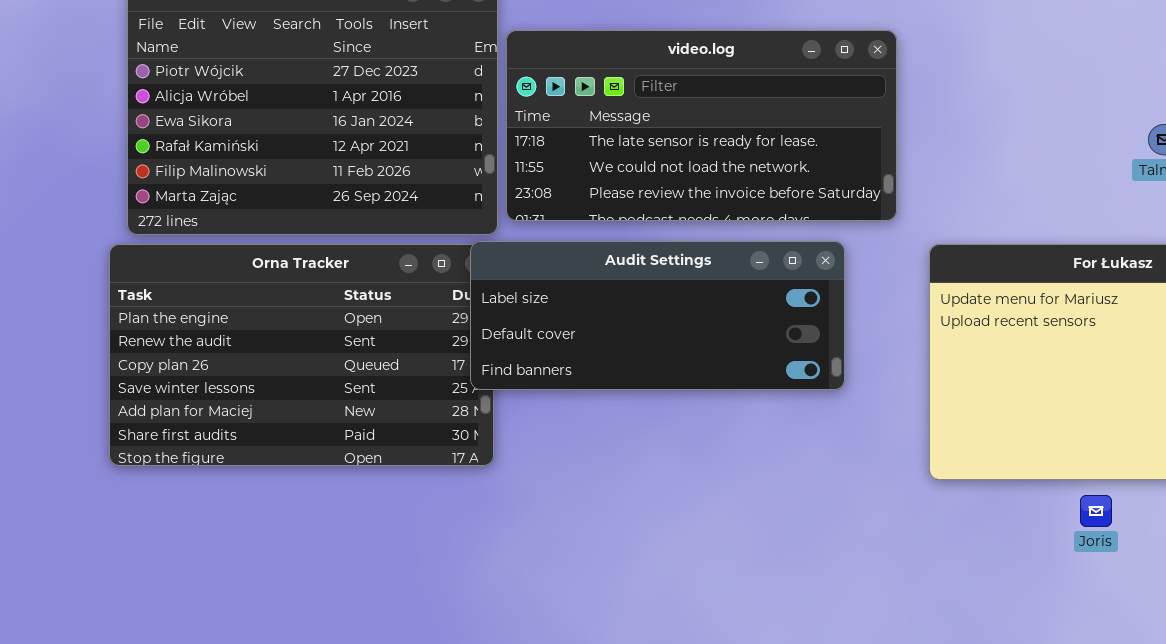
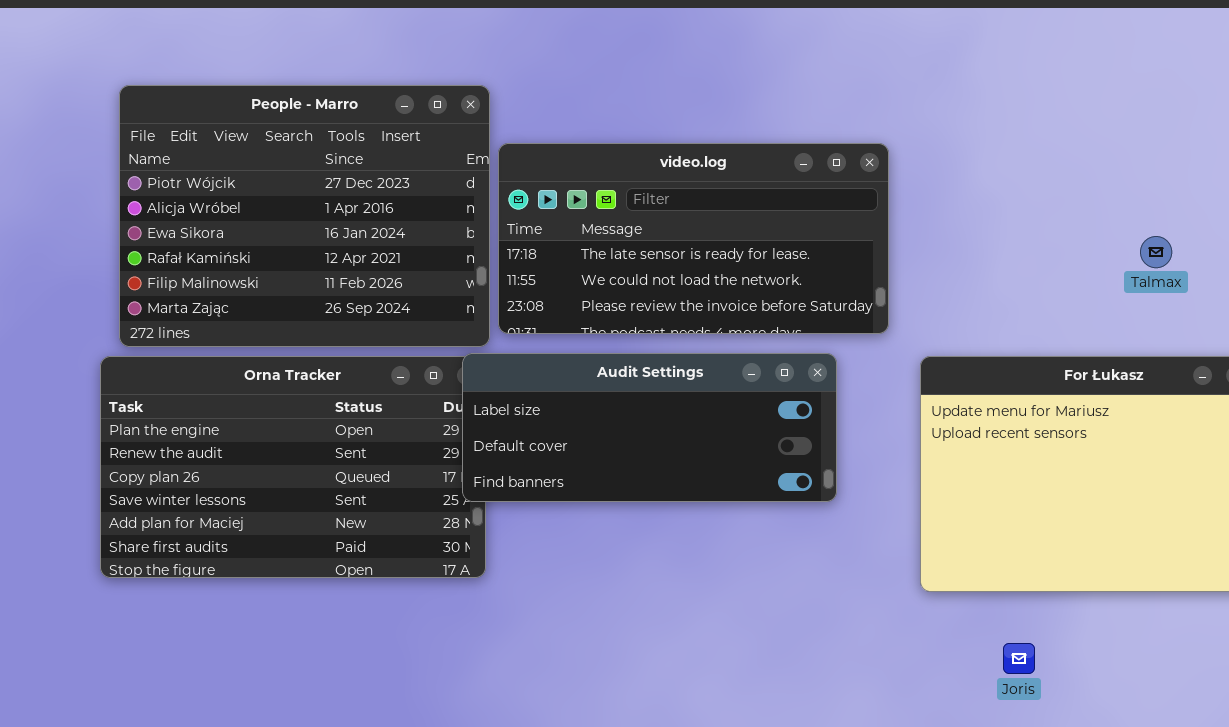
Joris: [1080,495,1112,527] -> [1003,643,1035,674], moved

